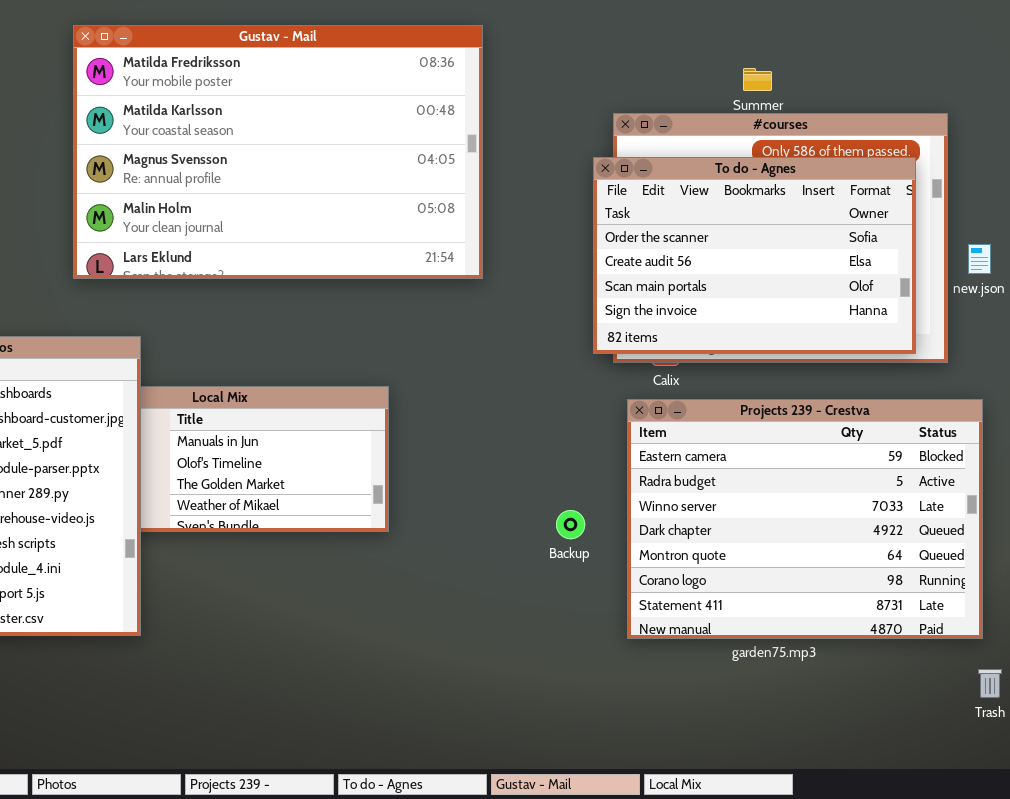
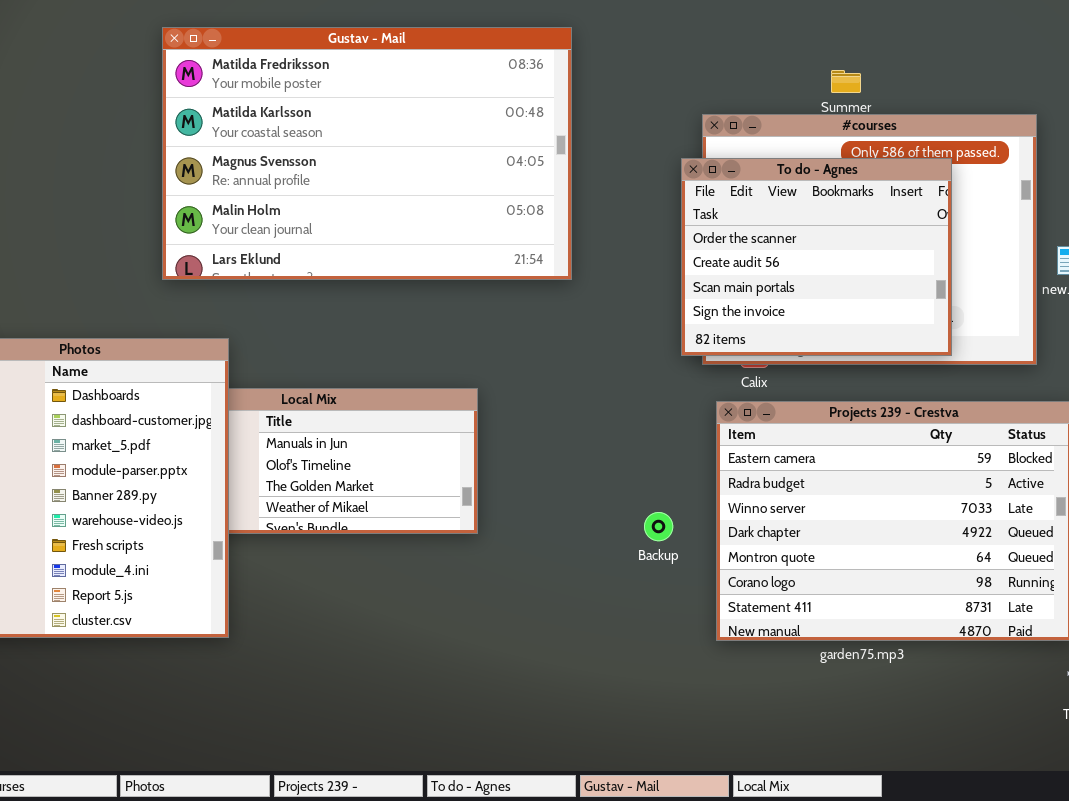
To do - Agnes: [593,157,916,354] -> [681,158,952,356], resized

